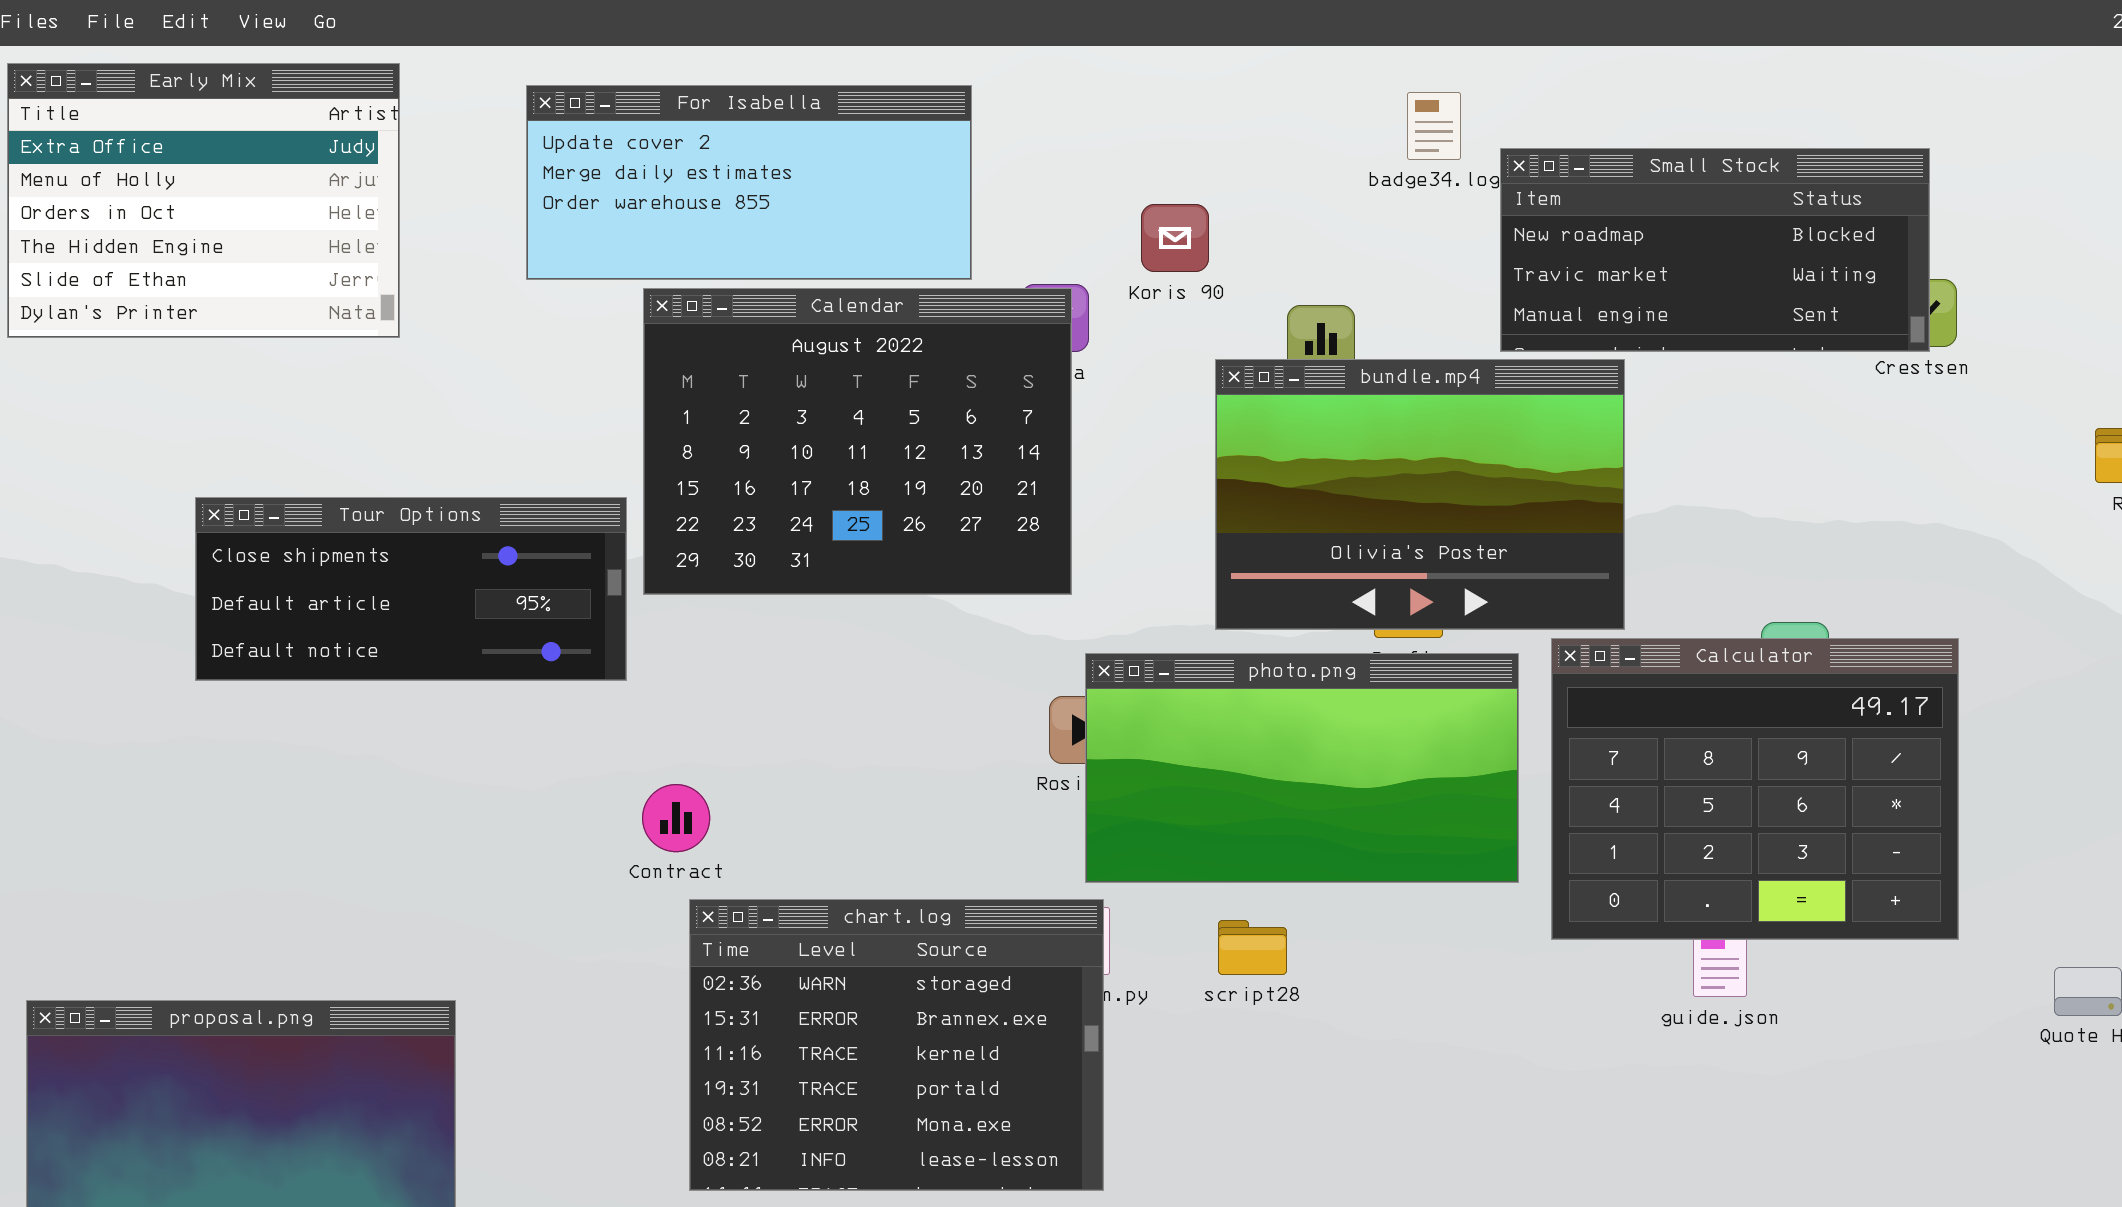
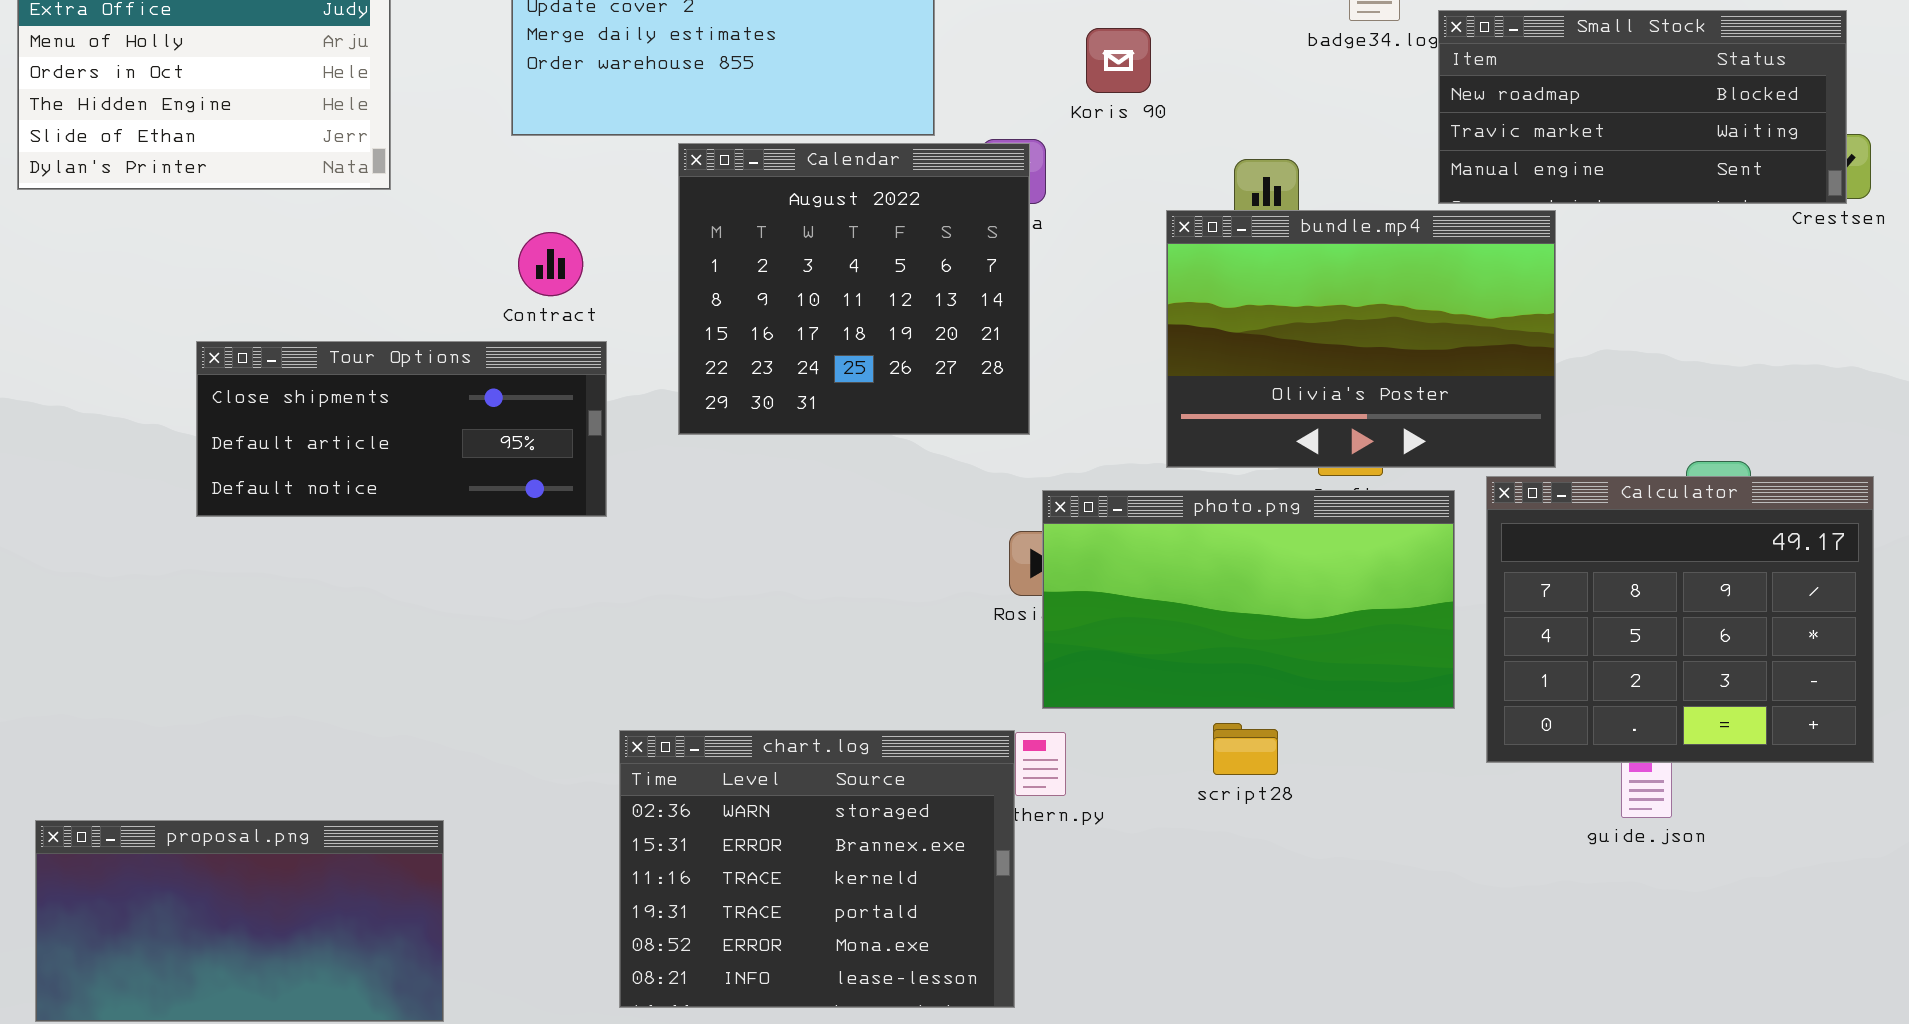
Koris 90: [1141,204,1209,272] -> [1086,28,1151,93], moved
Calendar: [643,288,1072,595] -> [678,143,1030,435], resized
Contract: [642,784,710,852] -> [518,232,583,296], moved
chart.log: [689,899,1104,1191] -> [619,730,1015,1008], moved
script28: [1218,920,1287,975] -> [1213,723,1278,775], moved

